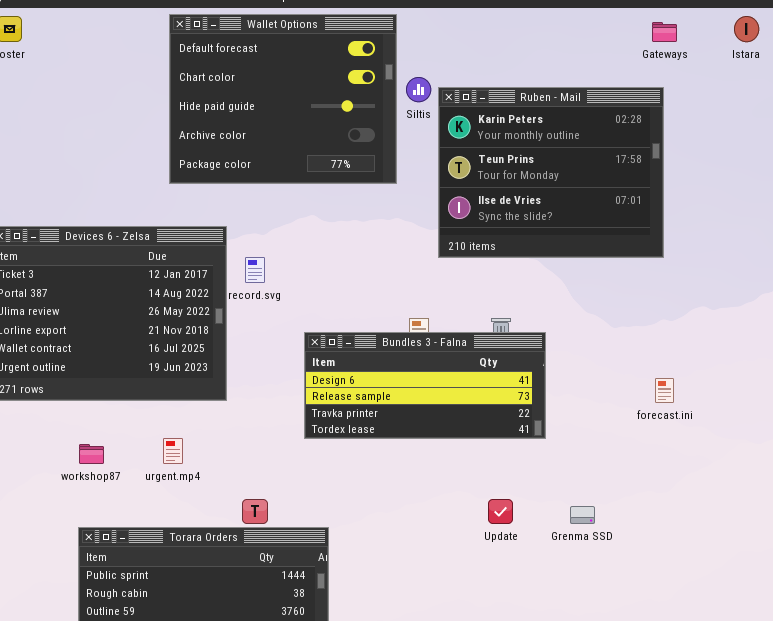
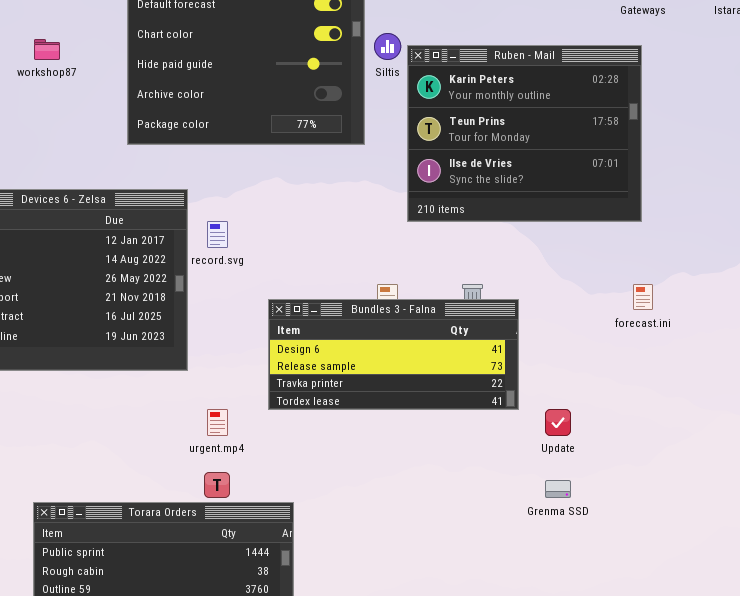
forecast.ini: [655,378,674,403] -> [633,284,653,310], moved
urgent.mp4: [163,438,183,464] -> [207,409,228,436], moved
workshop87: [79,444,104,464] -> [34,39,60,60], moved
Update: [488,499,513,524] -> [545,409,571,436], moved

